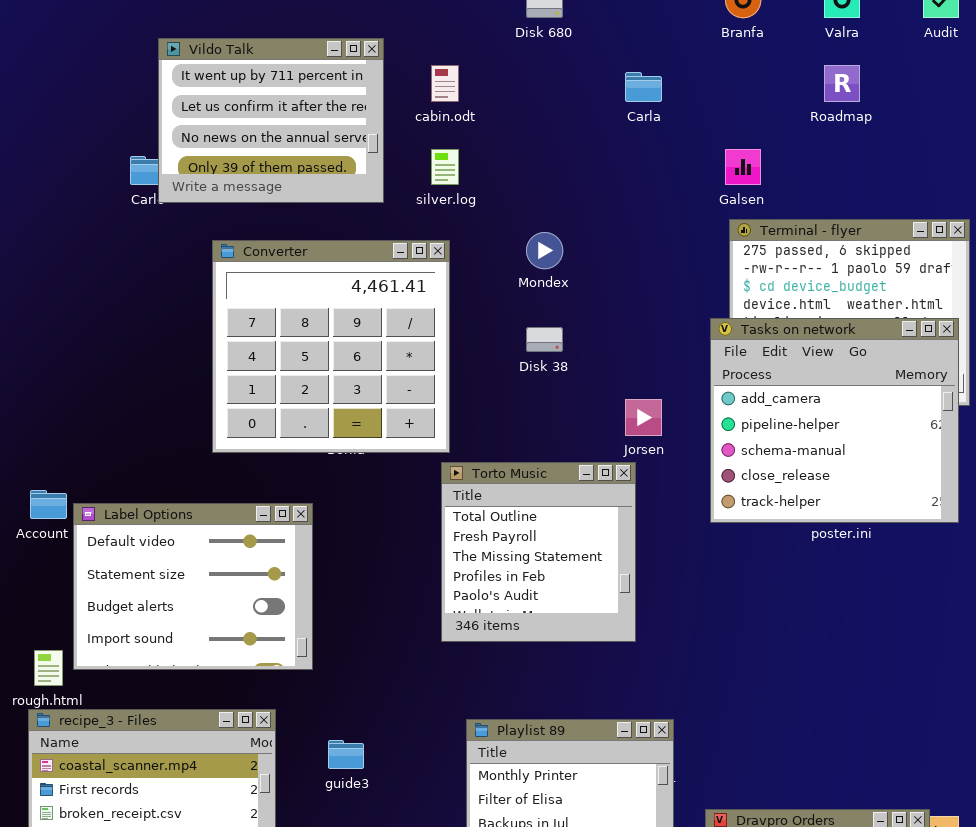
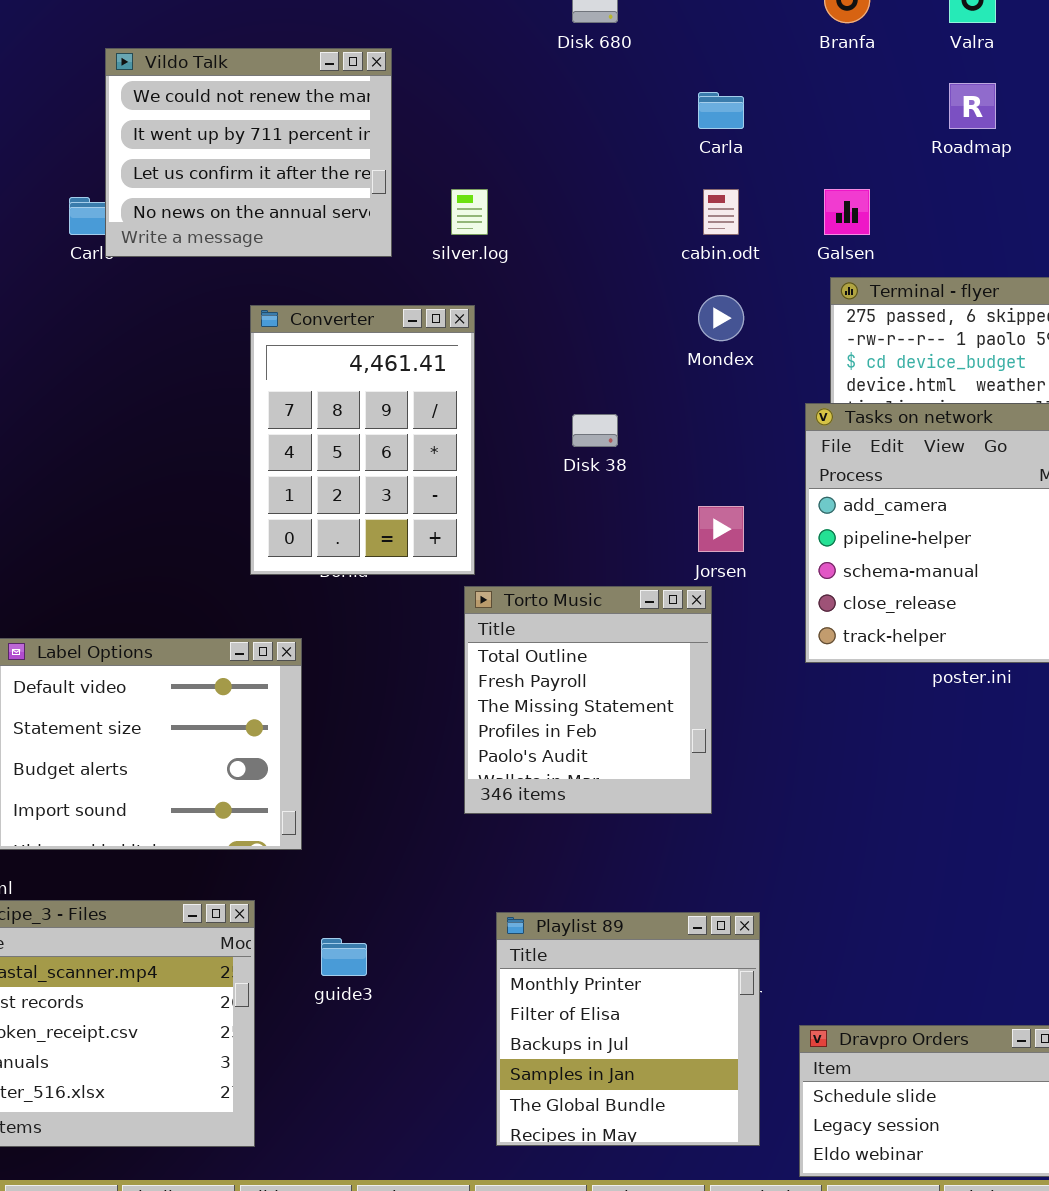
Vildo Talk: [158,38,384,203] -> [105,48,392,257], scrolled up 1 row
cabin.odt: [431,65,459,102] -> [703,189,739,235], moved
Mondex: [526,232,563,269] -> [698,295,744,341], moved
Converter: [212,240,450,453] -> [250,305,475,575], resized

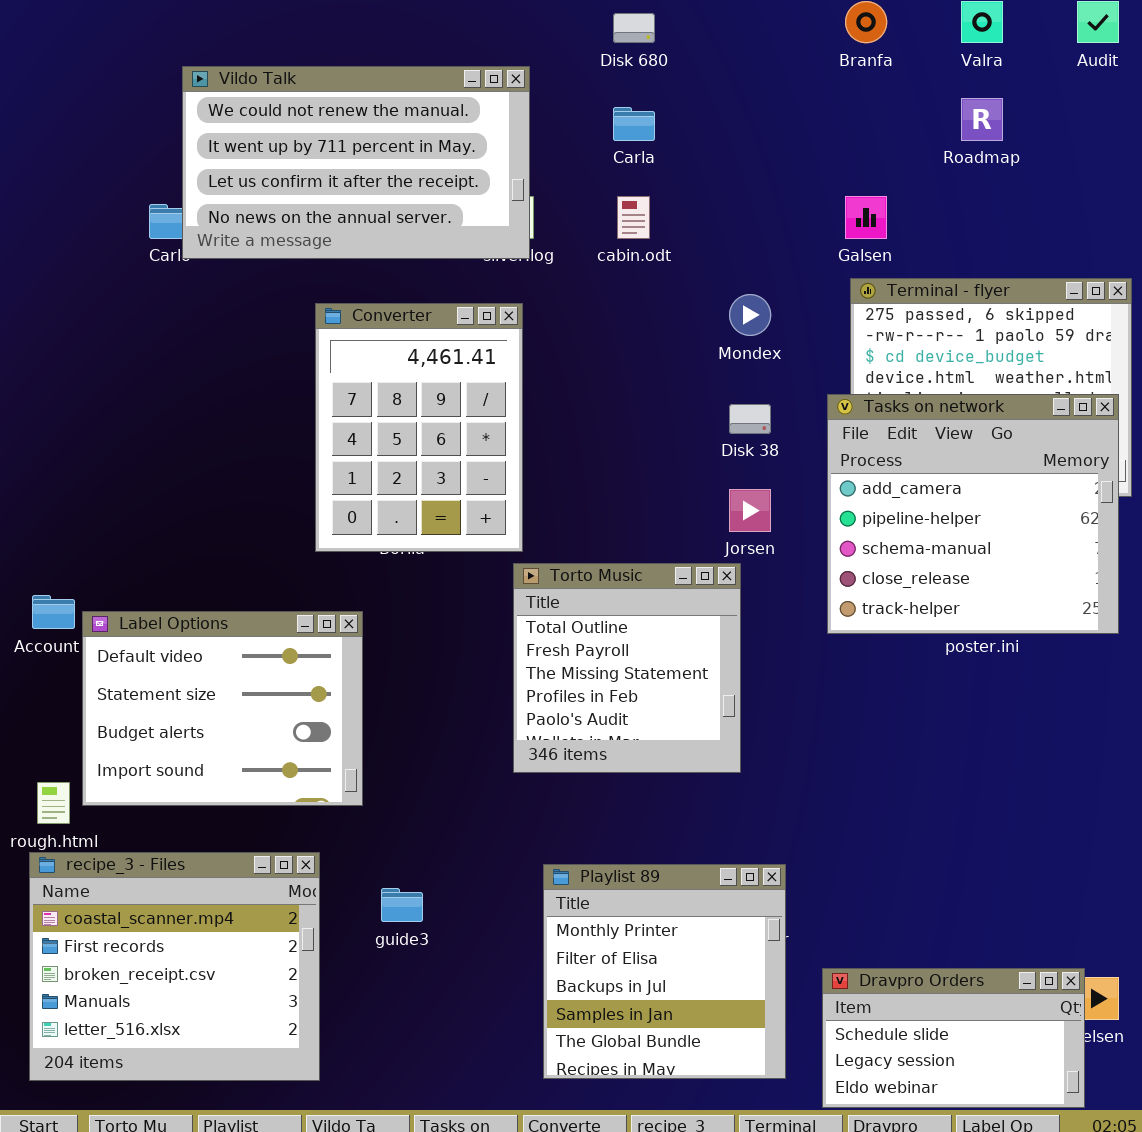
Vildo Talk: [105,48,392,257] -> [182,66,530,259], resized
Carla: [698,92,744,129] -> [613,107,655,141], moved
cabin.odt: [703,189,739,235] -> [617,196,650,239], moved
Disk 38: [572,414,618,447] -> [729,404,771,434], moved

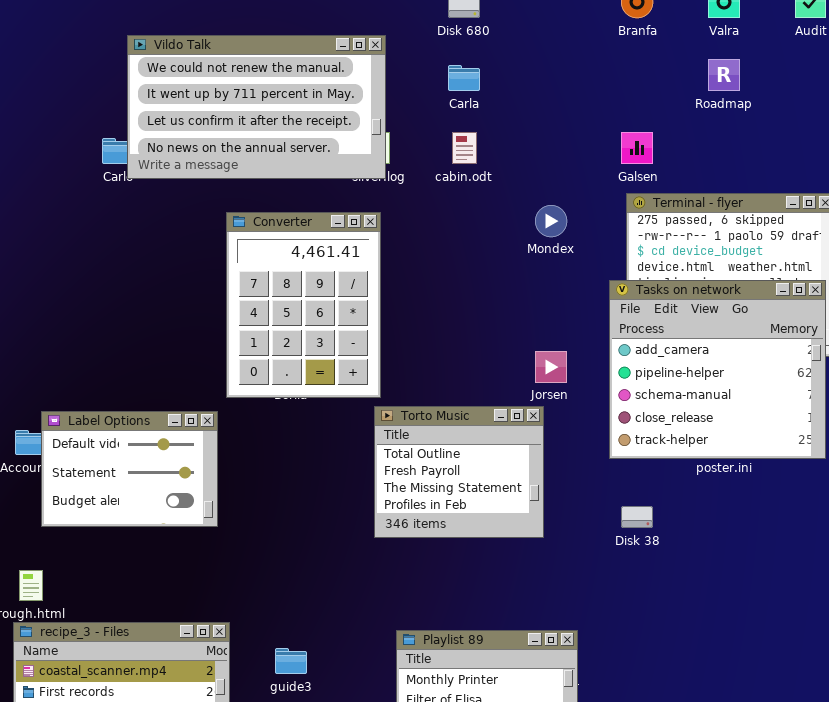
Disk 38: [729,404,771,434] -> [621,506,653,528], moved
Torto Music: [513,563,741,773] -> [374,406,544,538], resized
Label Options: [82,611,363,806] -> [41,411,218,527], moved, resized

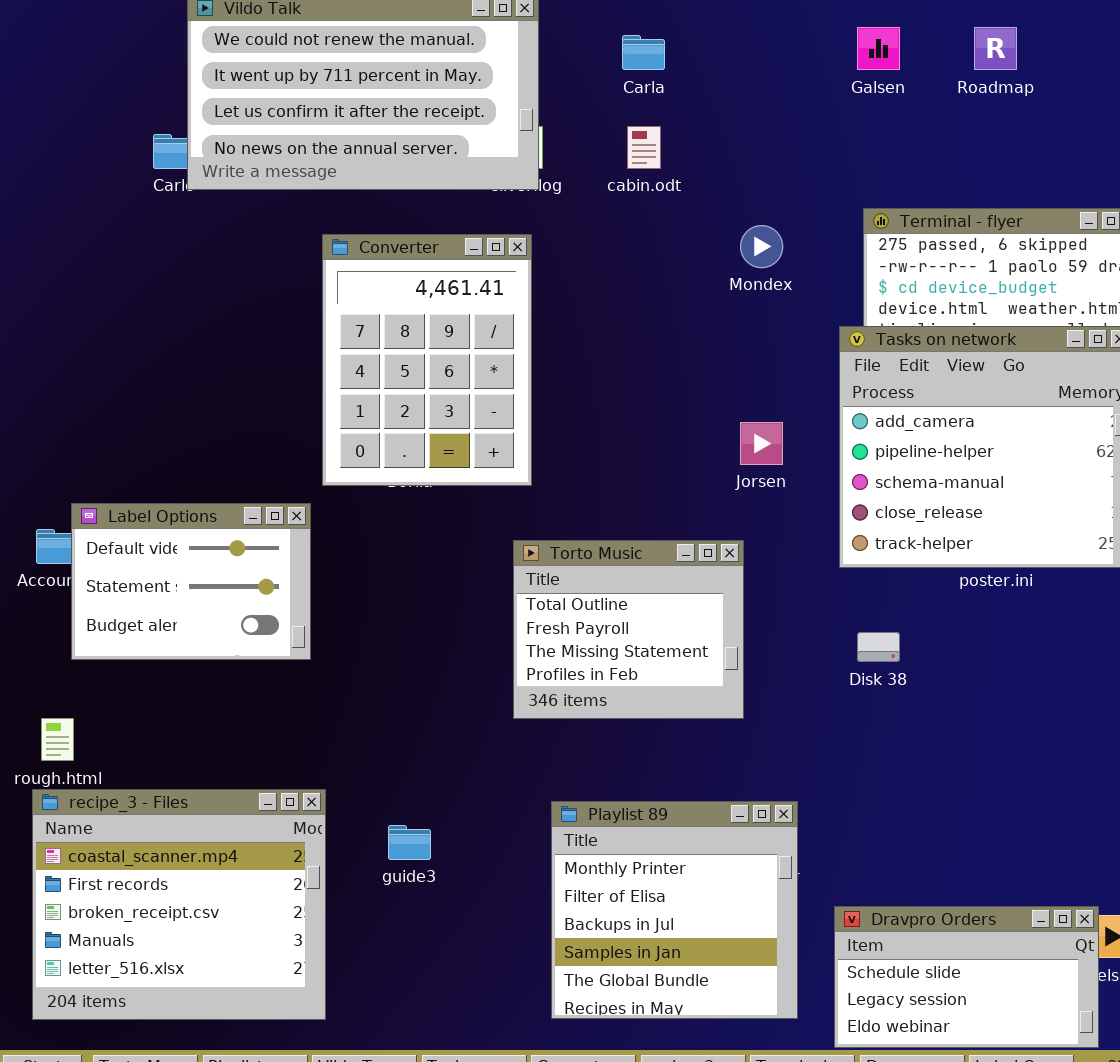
Galsen: [621,132,653,164] -> [857,27,900,70], moved
Torto Music: [374,406,544,538] -> [513,540,744,719], moved

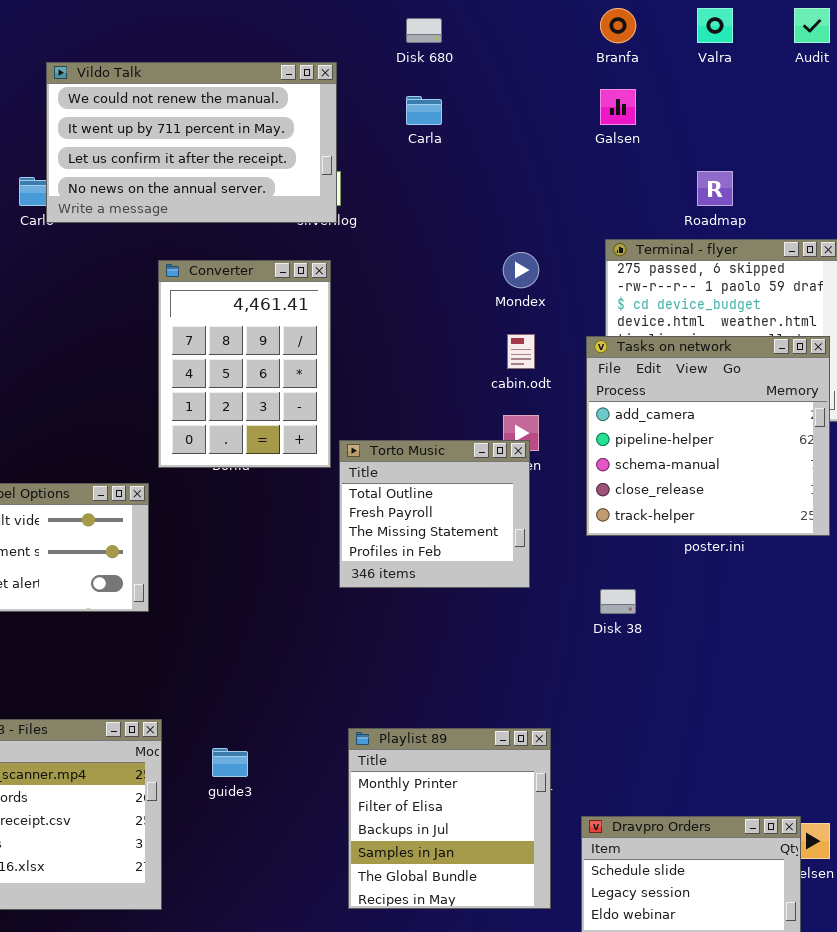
Roadmap: [974,27,1017,70] -> [697,171,733,206], moved
cabin.odt: [627,126,661,169] -> [507,334,535,369], moved
Torto Music: [513,540,744,719] -> [339,440,530,588], moved

